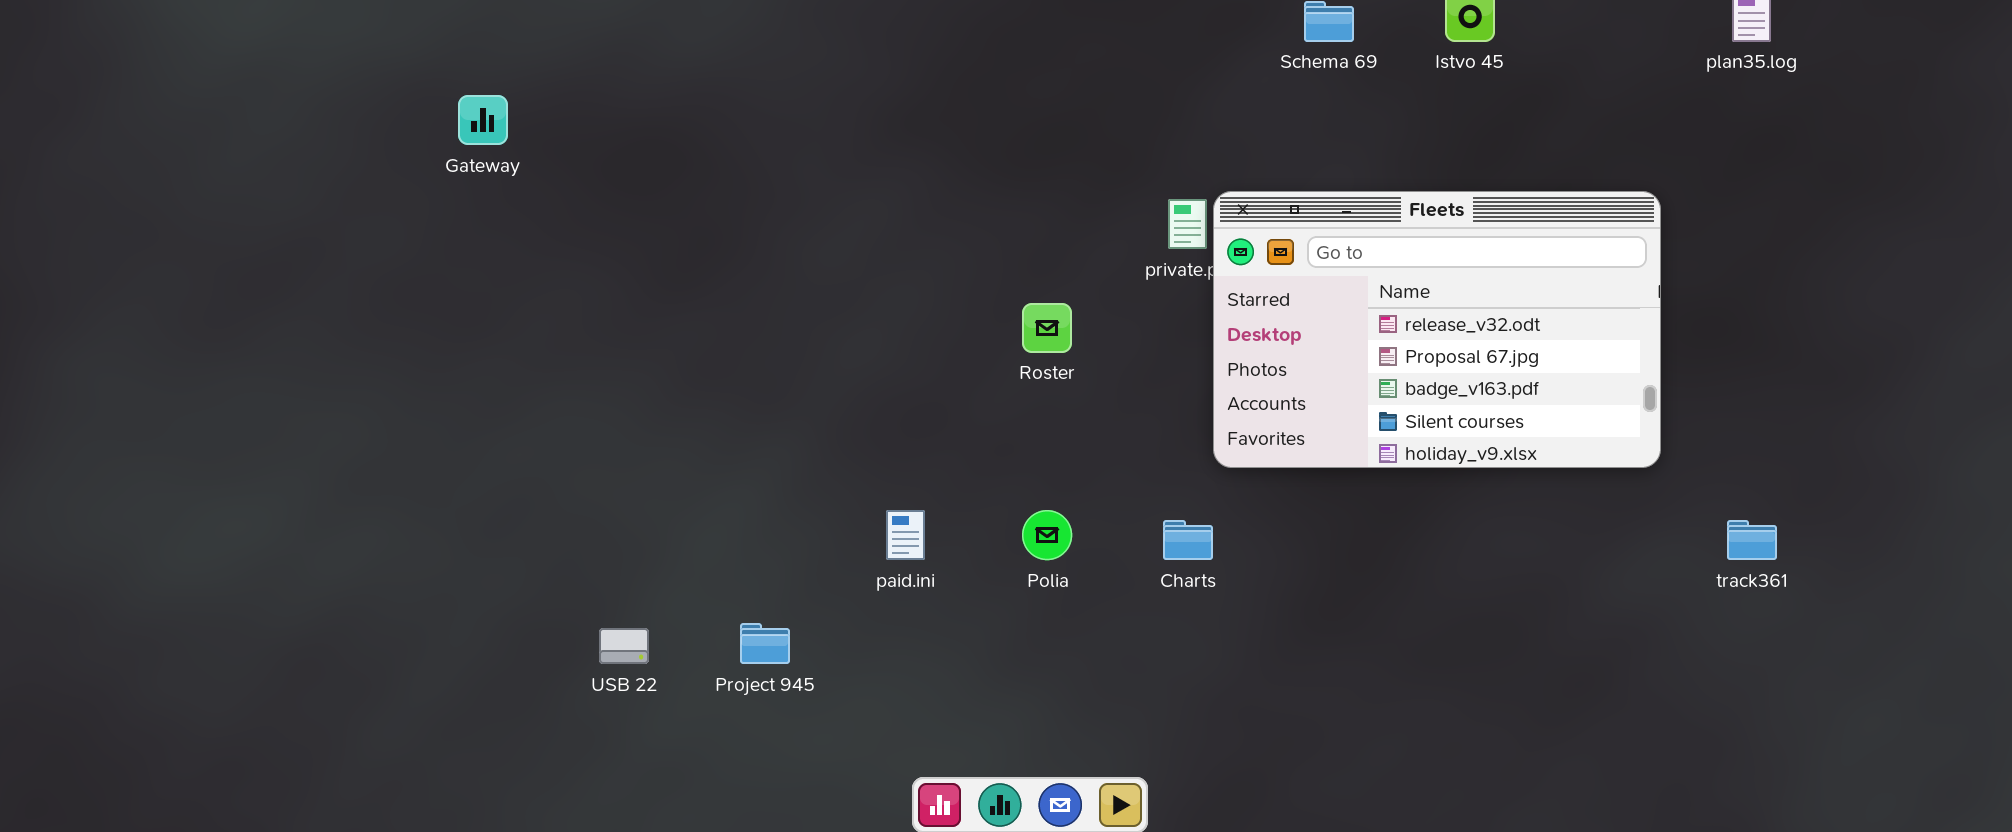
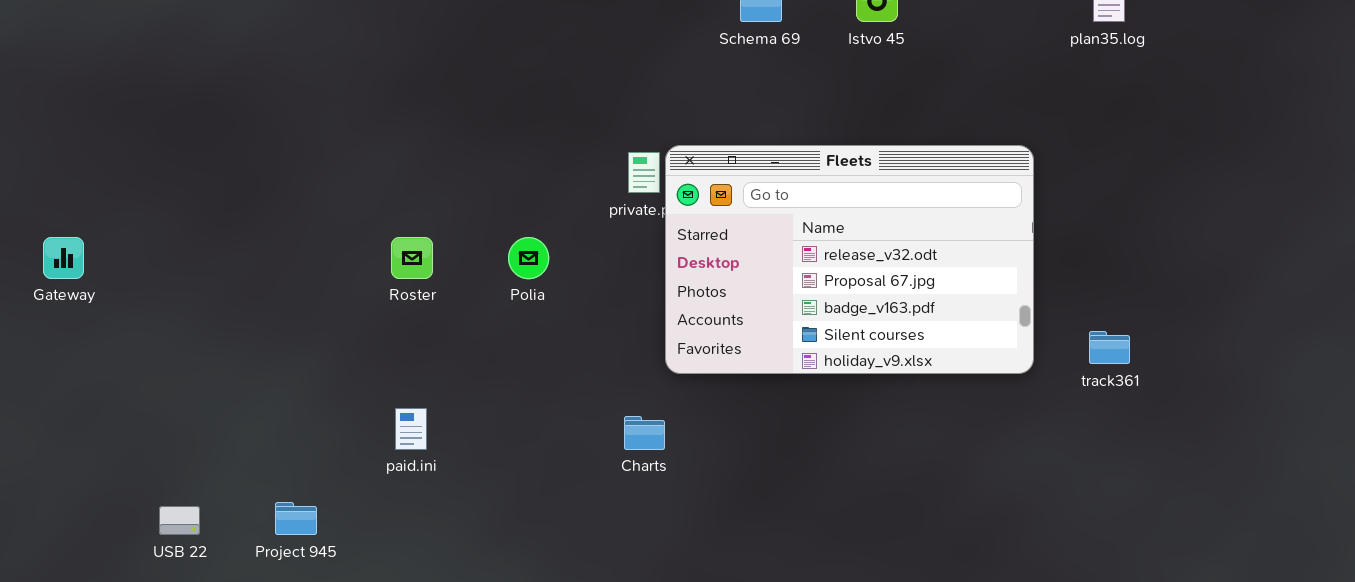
Gateway: [458,95,508,145] -> [43,237,84,279], moved
Roster: [1022,303,1072,353] -> [391,237,433,279], moved
Polia: [1022,510,1072,560] -> [508,237,549,279], moved
track361: [1727,520,1777,560] -> [1089,331,1130,364], moved

